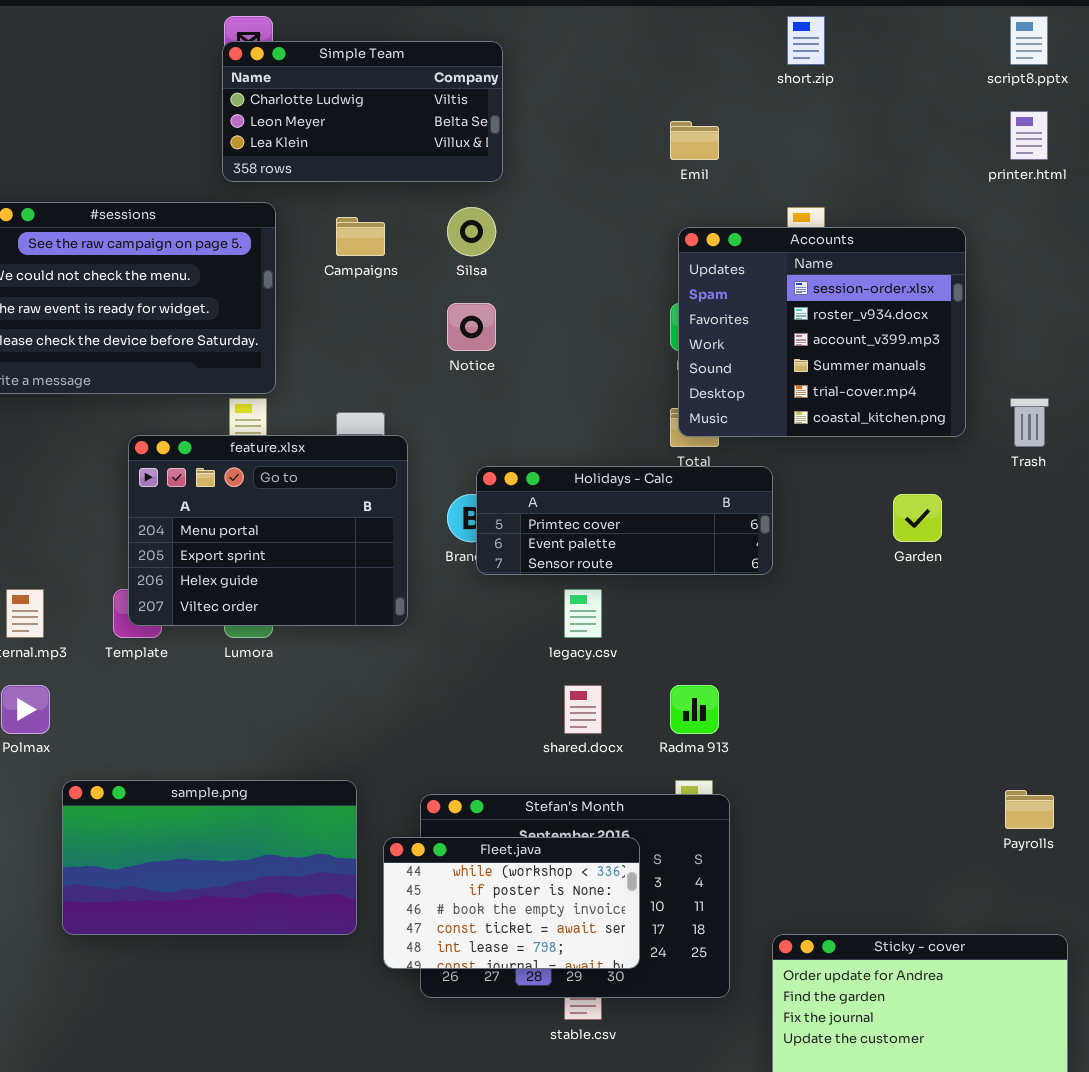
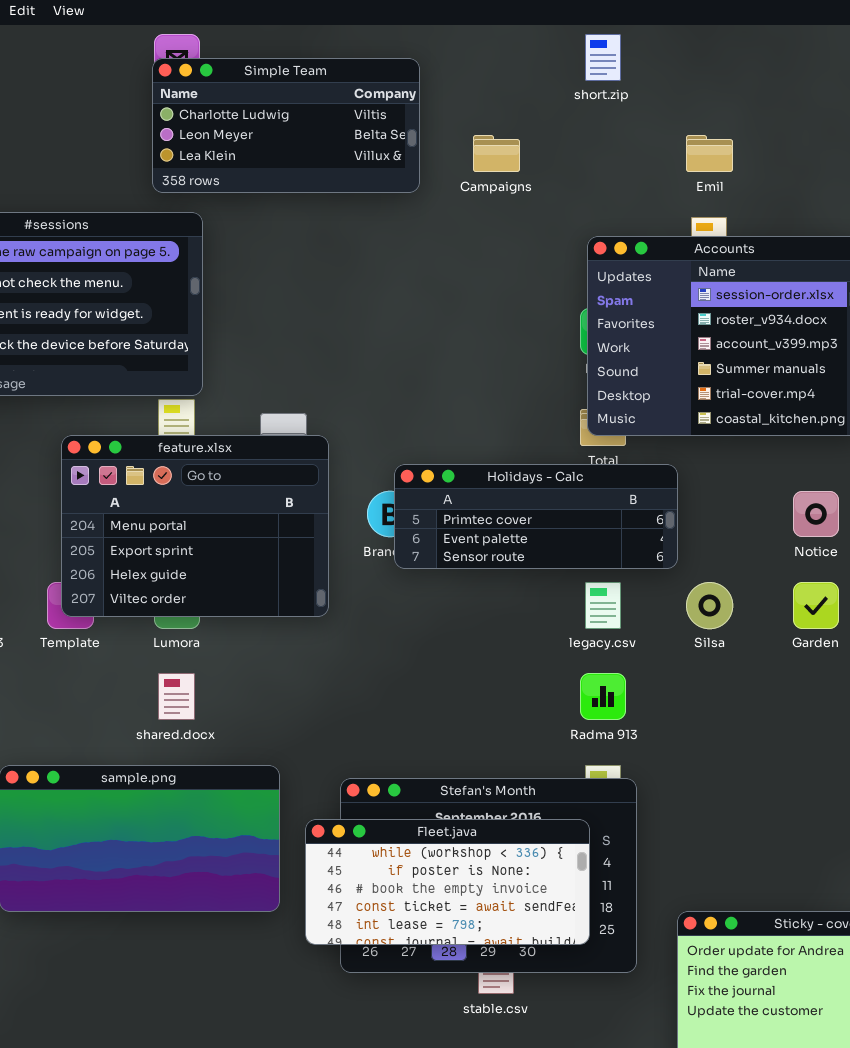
short.zip: [787,16,825,65] -> [585,34,621,81], moved
Emil: [670,121,719,160] -> [686,135,733,172], moved
Silsa: [447,207,496,256] -> [686,582,733,629], moved
Campaigns: [336,217,385,256] -> [473,135,520,172], moved
Notice: [447,303,496,351] -> [793,491,839,537], moved
Garden: [893,494,942,542] -> [793,582,839,629], moved
legacy.csv: [564,589,602,638] -> [585,582,621,629], moved
shared.docx: [564,685,602,734] -> [158,673,195,720], moved
Fleet.java: [383,837,640,969] -> [305,819,590,945], resized

